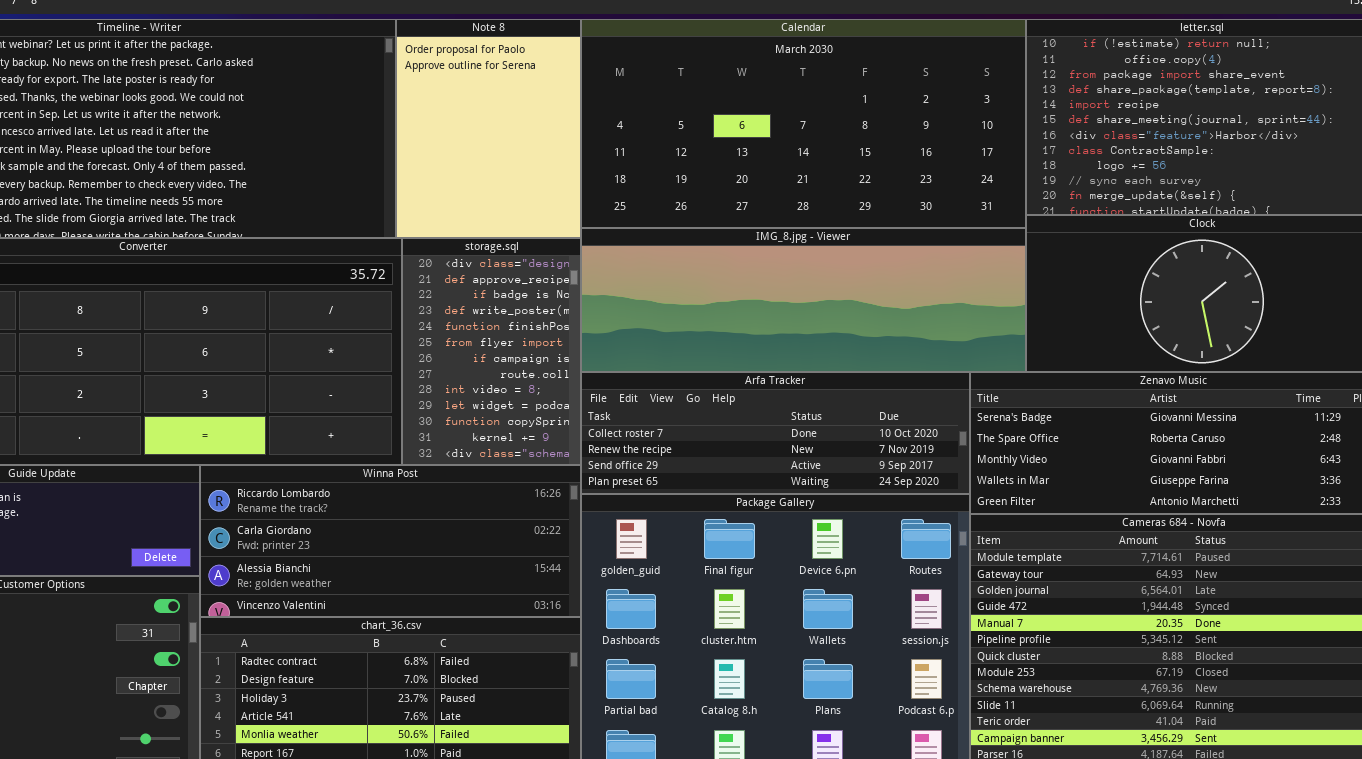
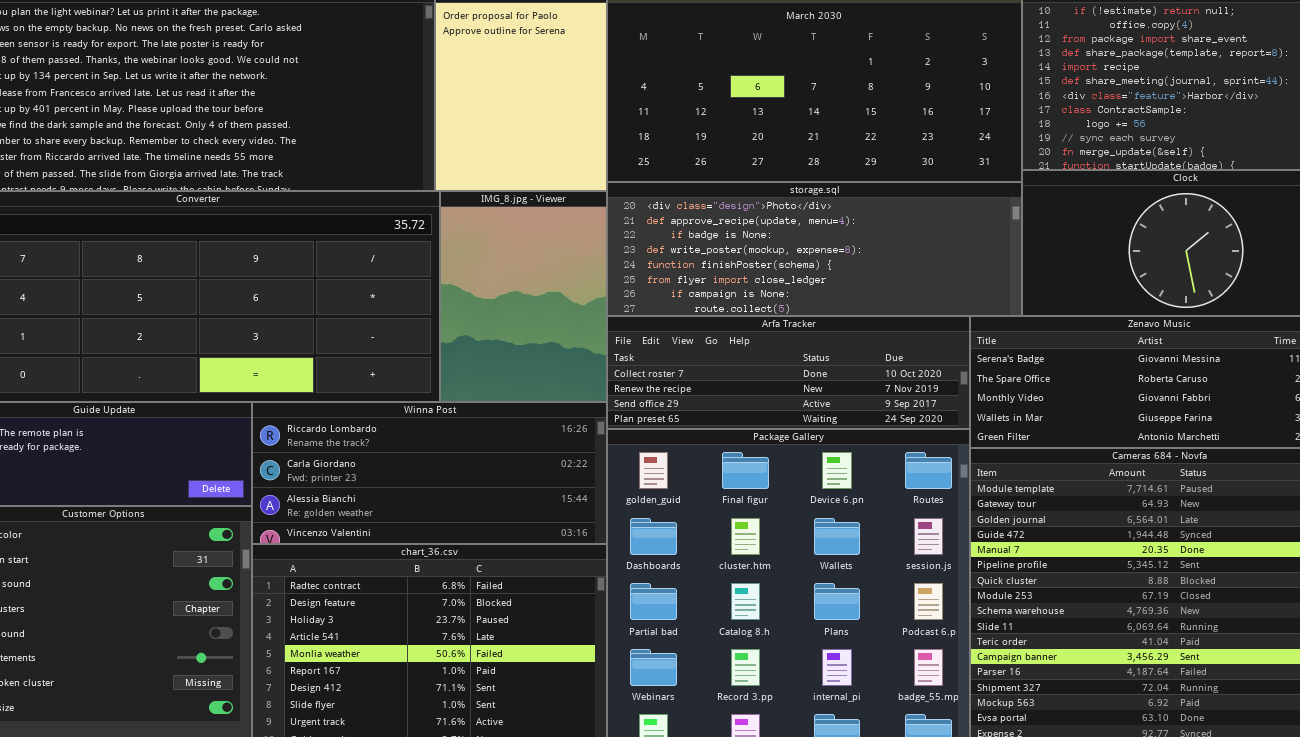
IMG_8.jpg - Viewer: [581,228,1026,372] -> [440,191,607,402], moved, resized
storage.sql: [402,238,581,465] -> [607,182,1022,316], moved, resized

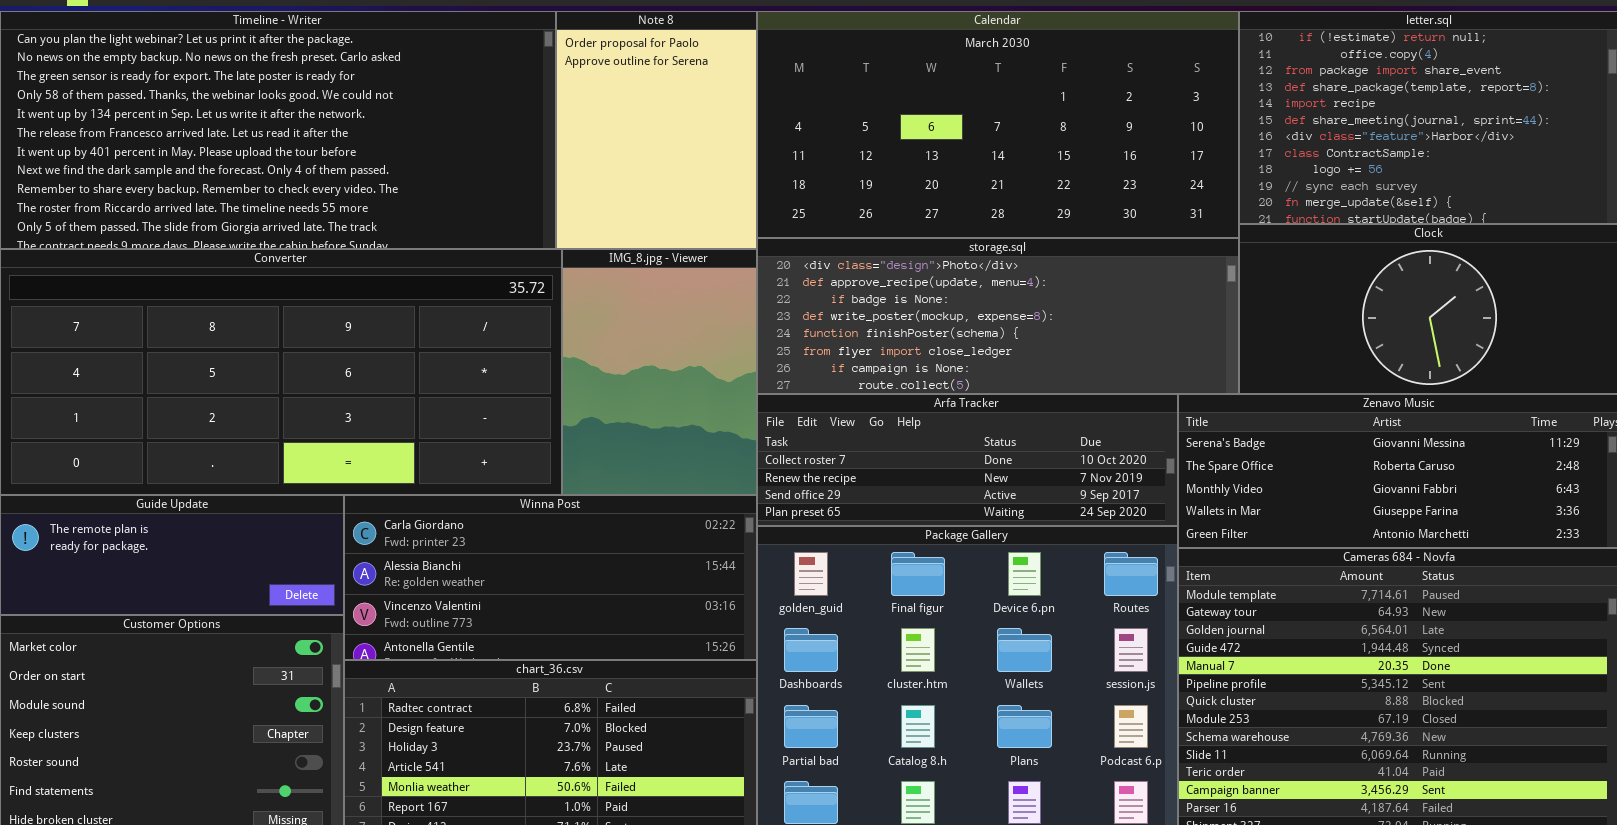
Winna Post: [252,402,607,544] -> [344,495,757,660], scrolled down 1 row

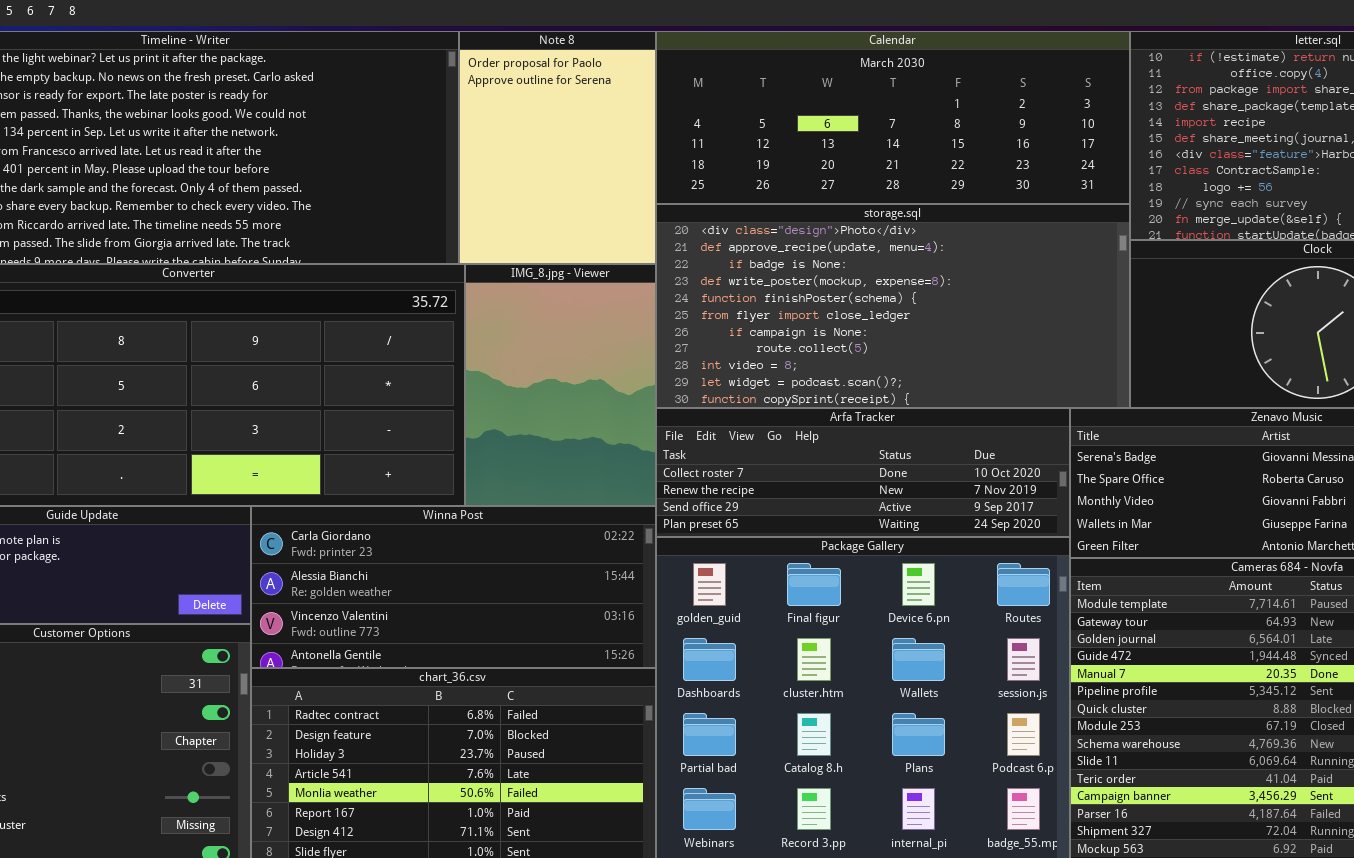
Calendar: [757,11,1239,238] -> [656,31,1130,204], resized
storage.sql: [757,238,1239,394] -> [656,204,1130,408], resized

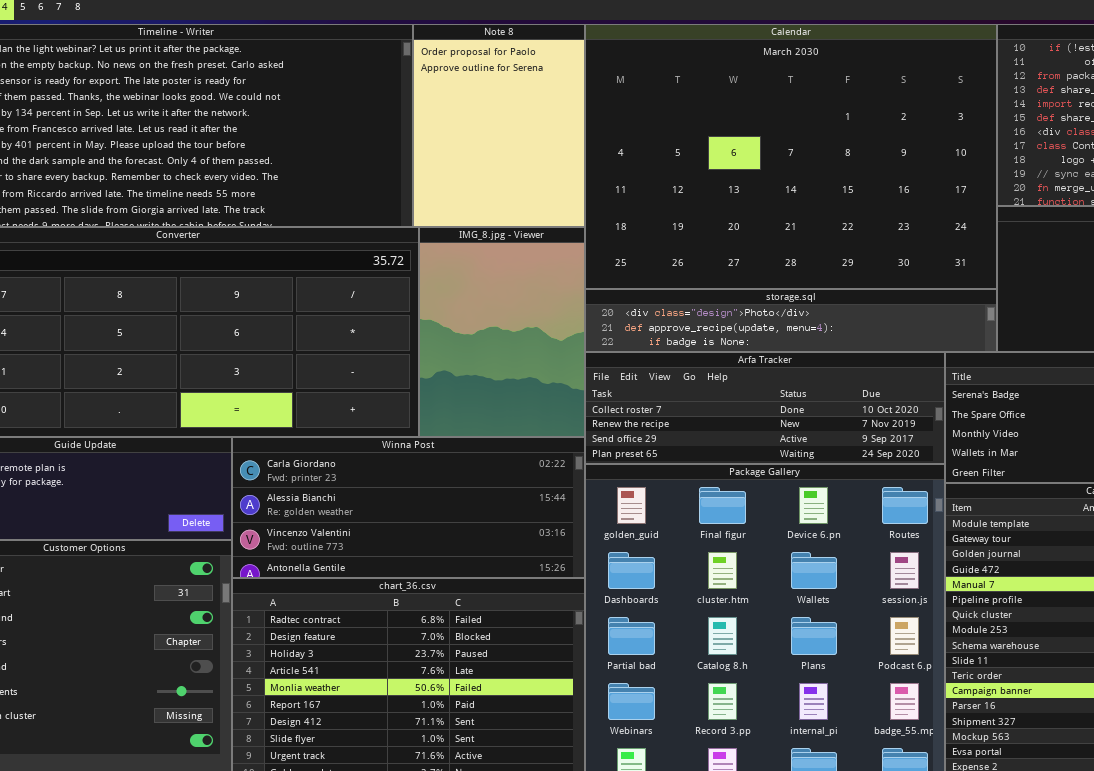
Calendar: [656,31,1130,204] -> [585,24,997,289], resized
storage.sql: [656,204,1130,408] -> [585,289,997,352], resized

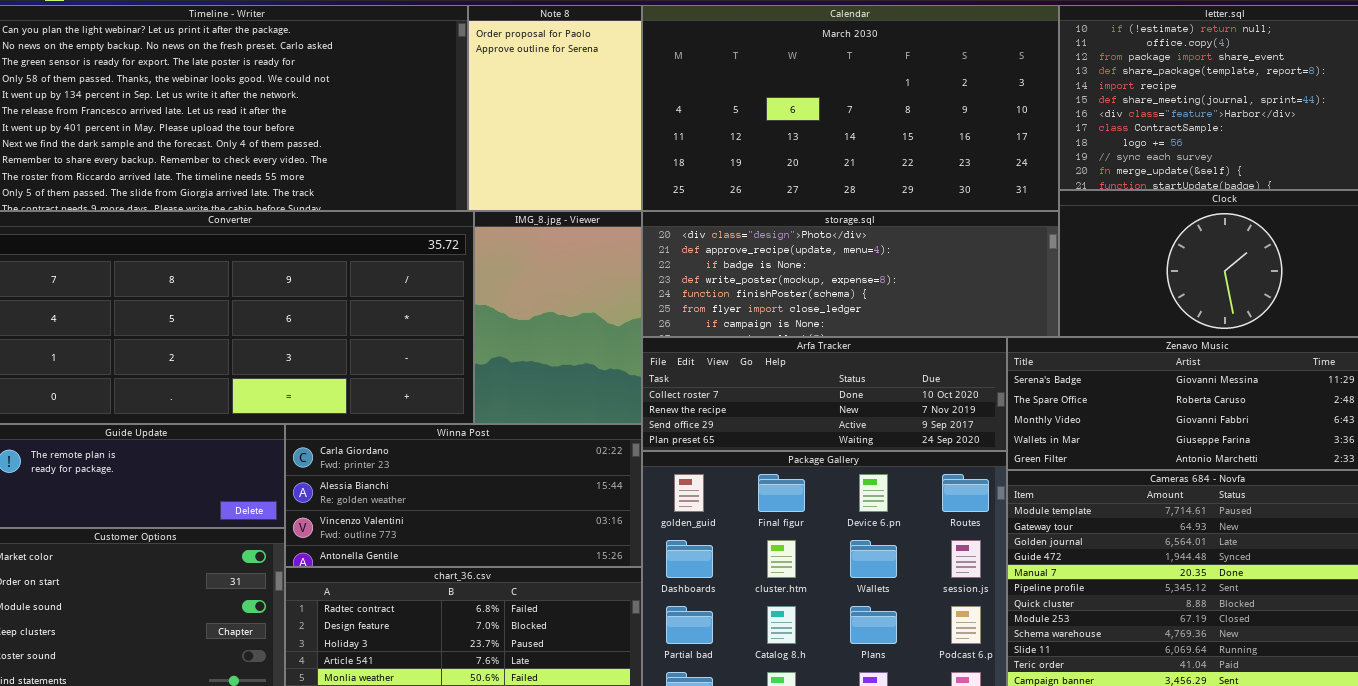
Calendar: [585,24,997,289] -> [642,5,1059,211], resized
storage.sql: [585,289,997,352] -> [642,211,1059,337], resized

